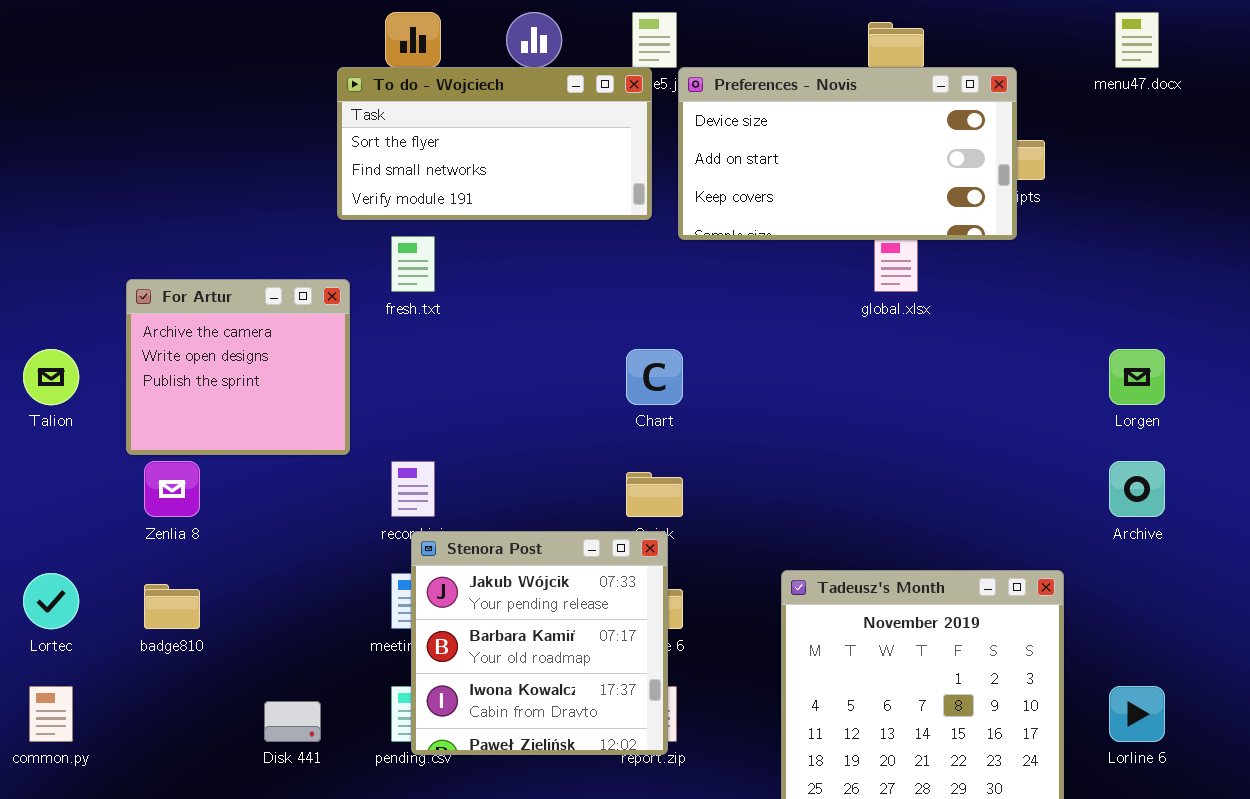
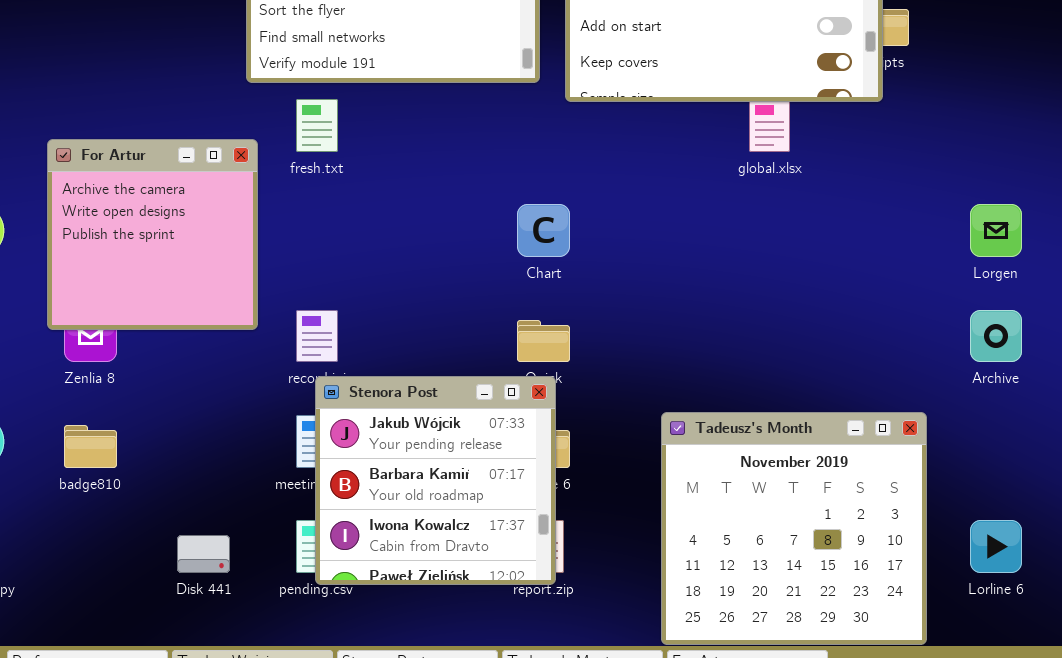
For Artur: [126,279,350,455] -> [47,139,258,330], resized

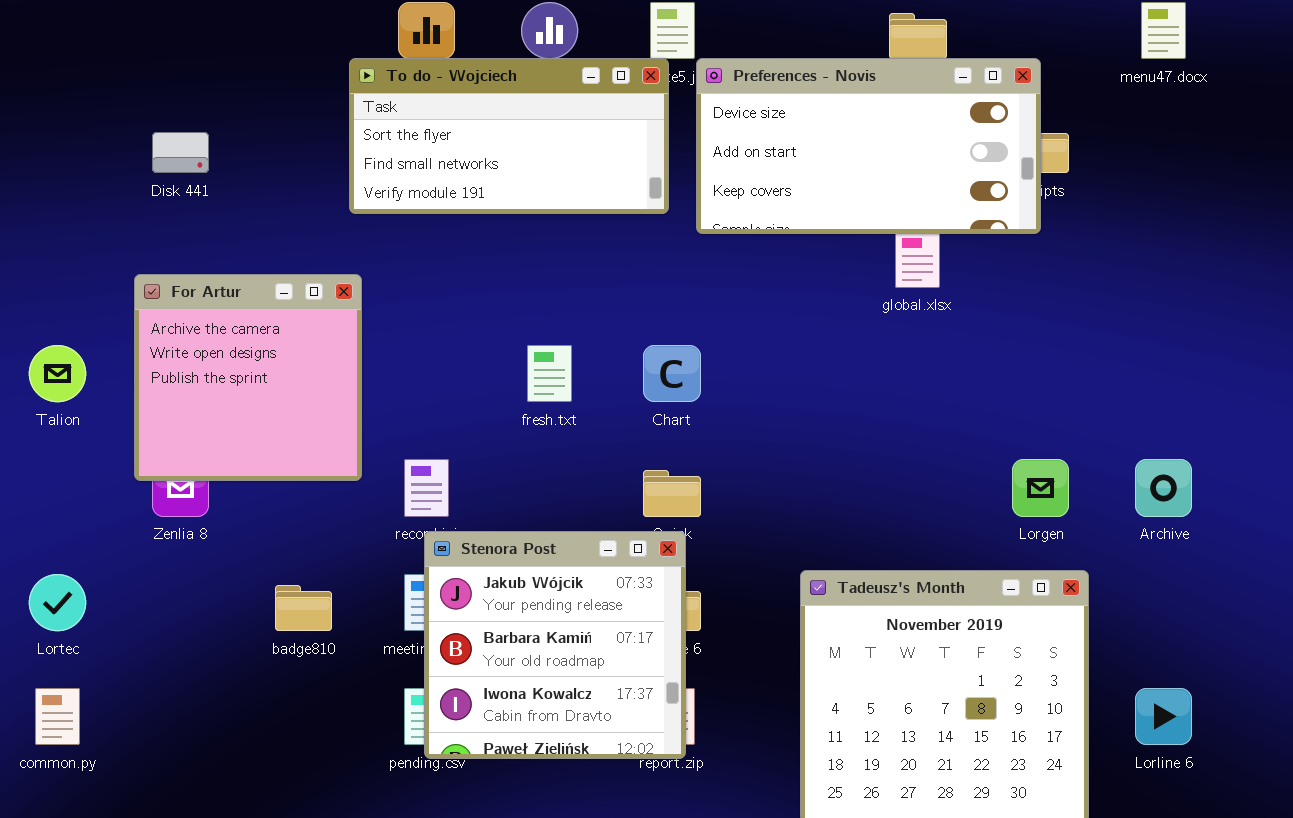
fresh.txt: [296,99,338,152] -> [527,345,572,402], moved
Lorgen: [970,204,1022,257] -> [1012,459,1069,517], moved
badge810: [64,425,117,468] -> [275,585,332,631], moved
Disk 441: [177,535,230,573] -> [152,132,209,173], moved

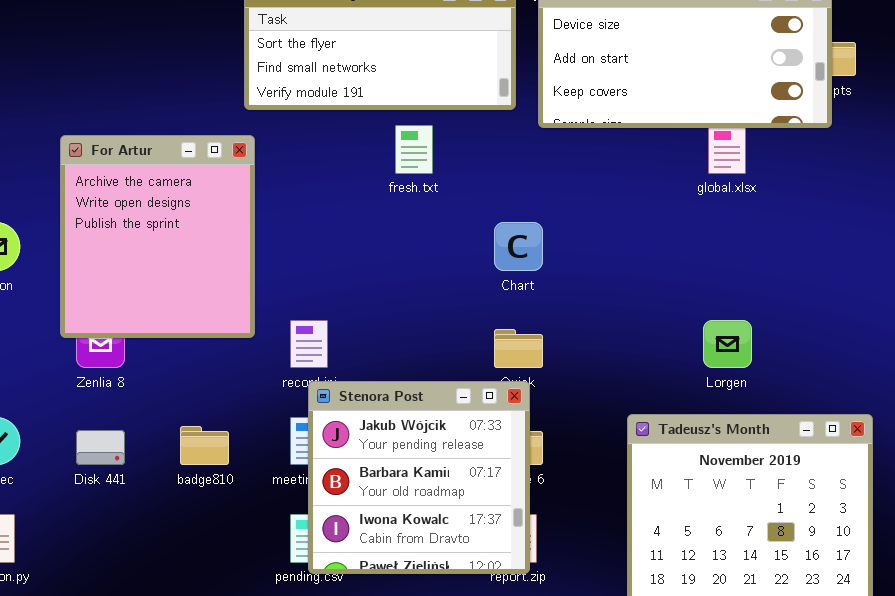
Disk 441: [152,132,209,173] -> [76,430,125,465], moved
For Artur: [134,274,362,481] -> [60,135,255,338], resized
fresh.txt: [527,345,572,402] -> [395,125,433,174], moved
Lorgen: [1012,459,1069,517] -> [703,320,752,368], moved

